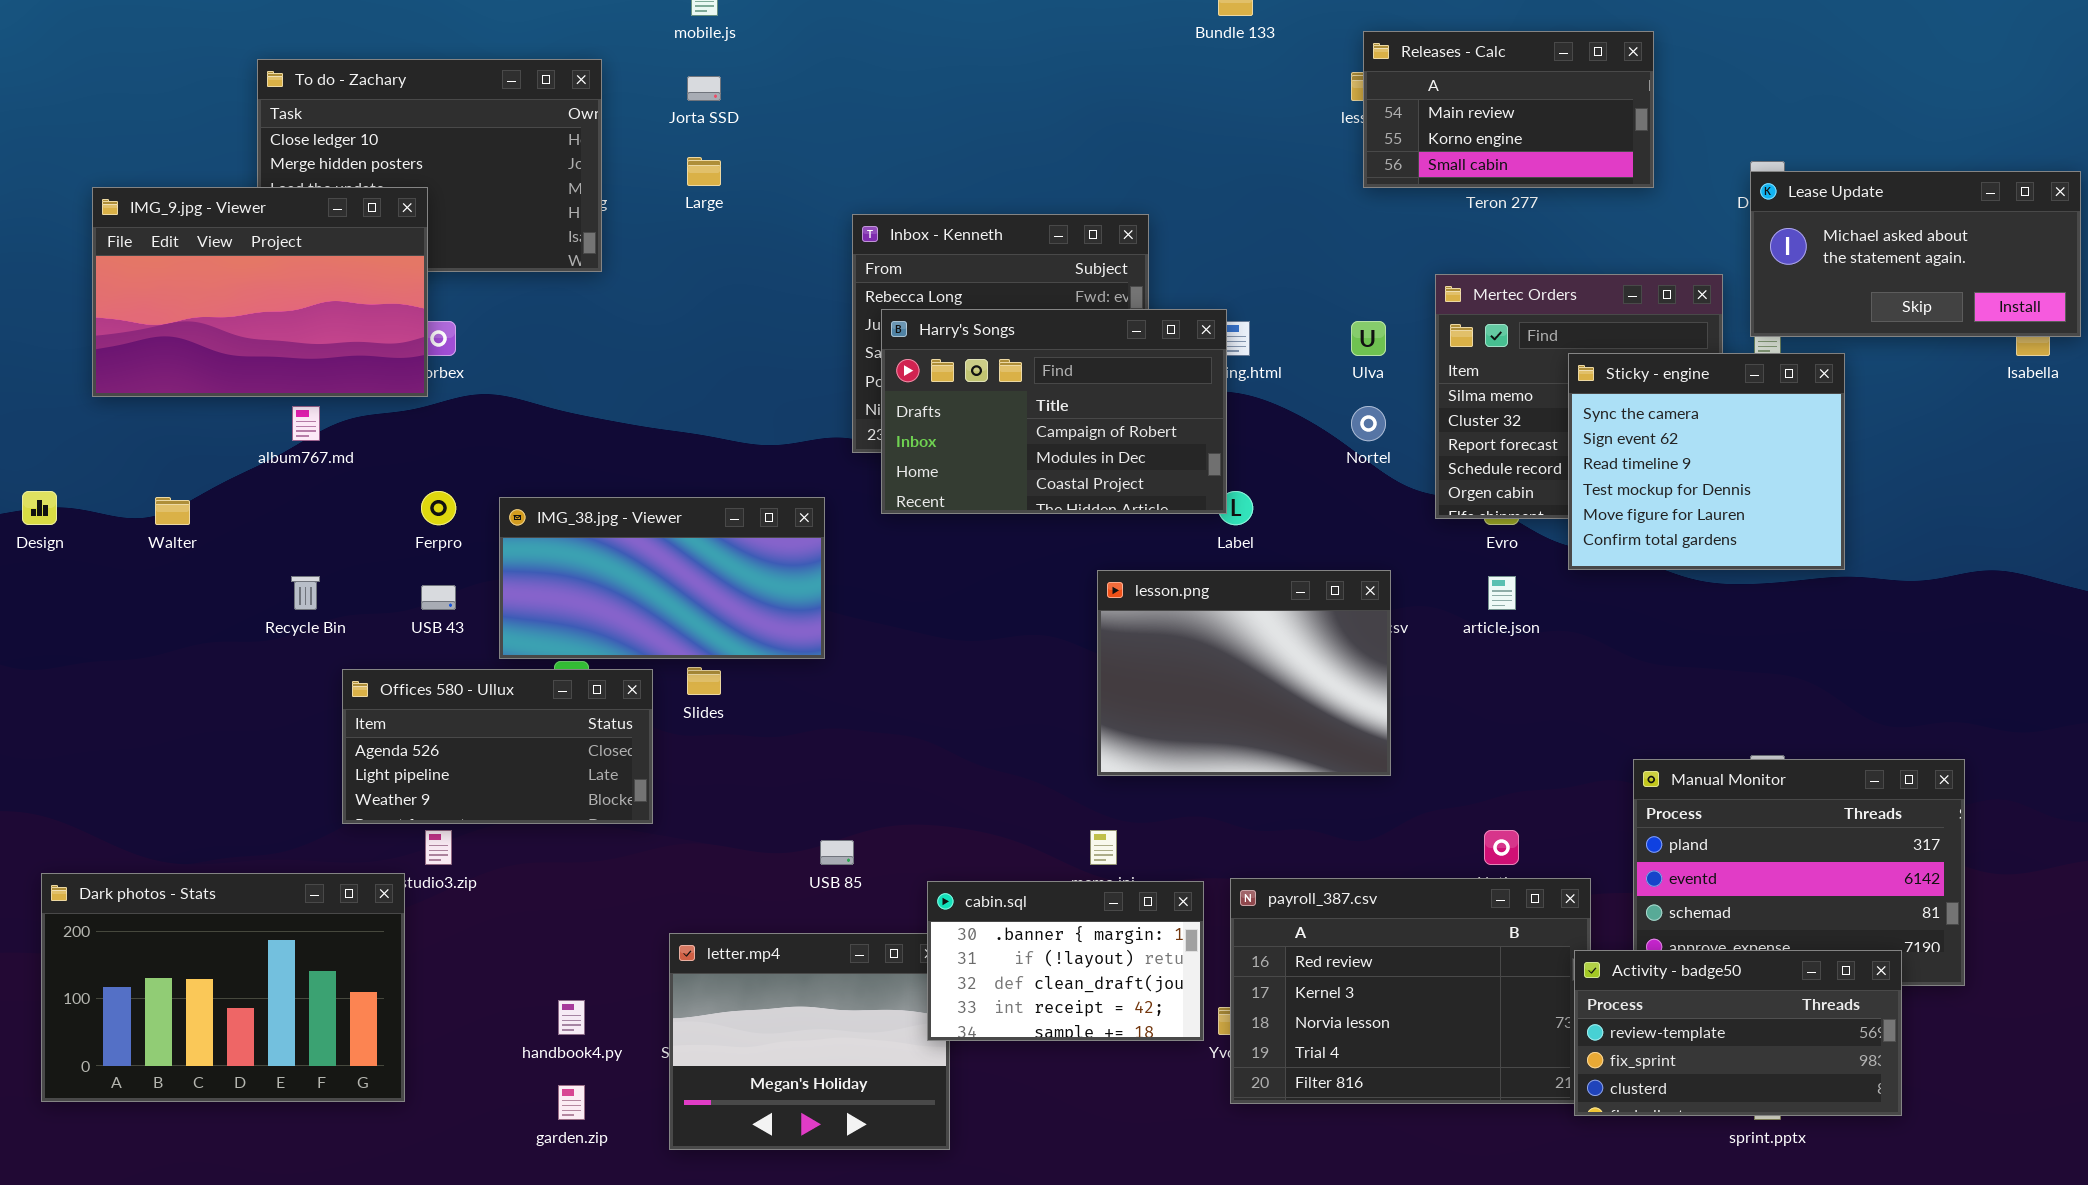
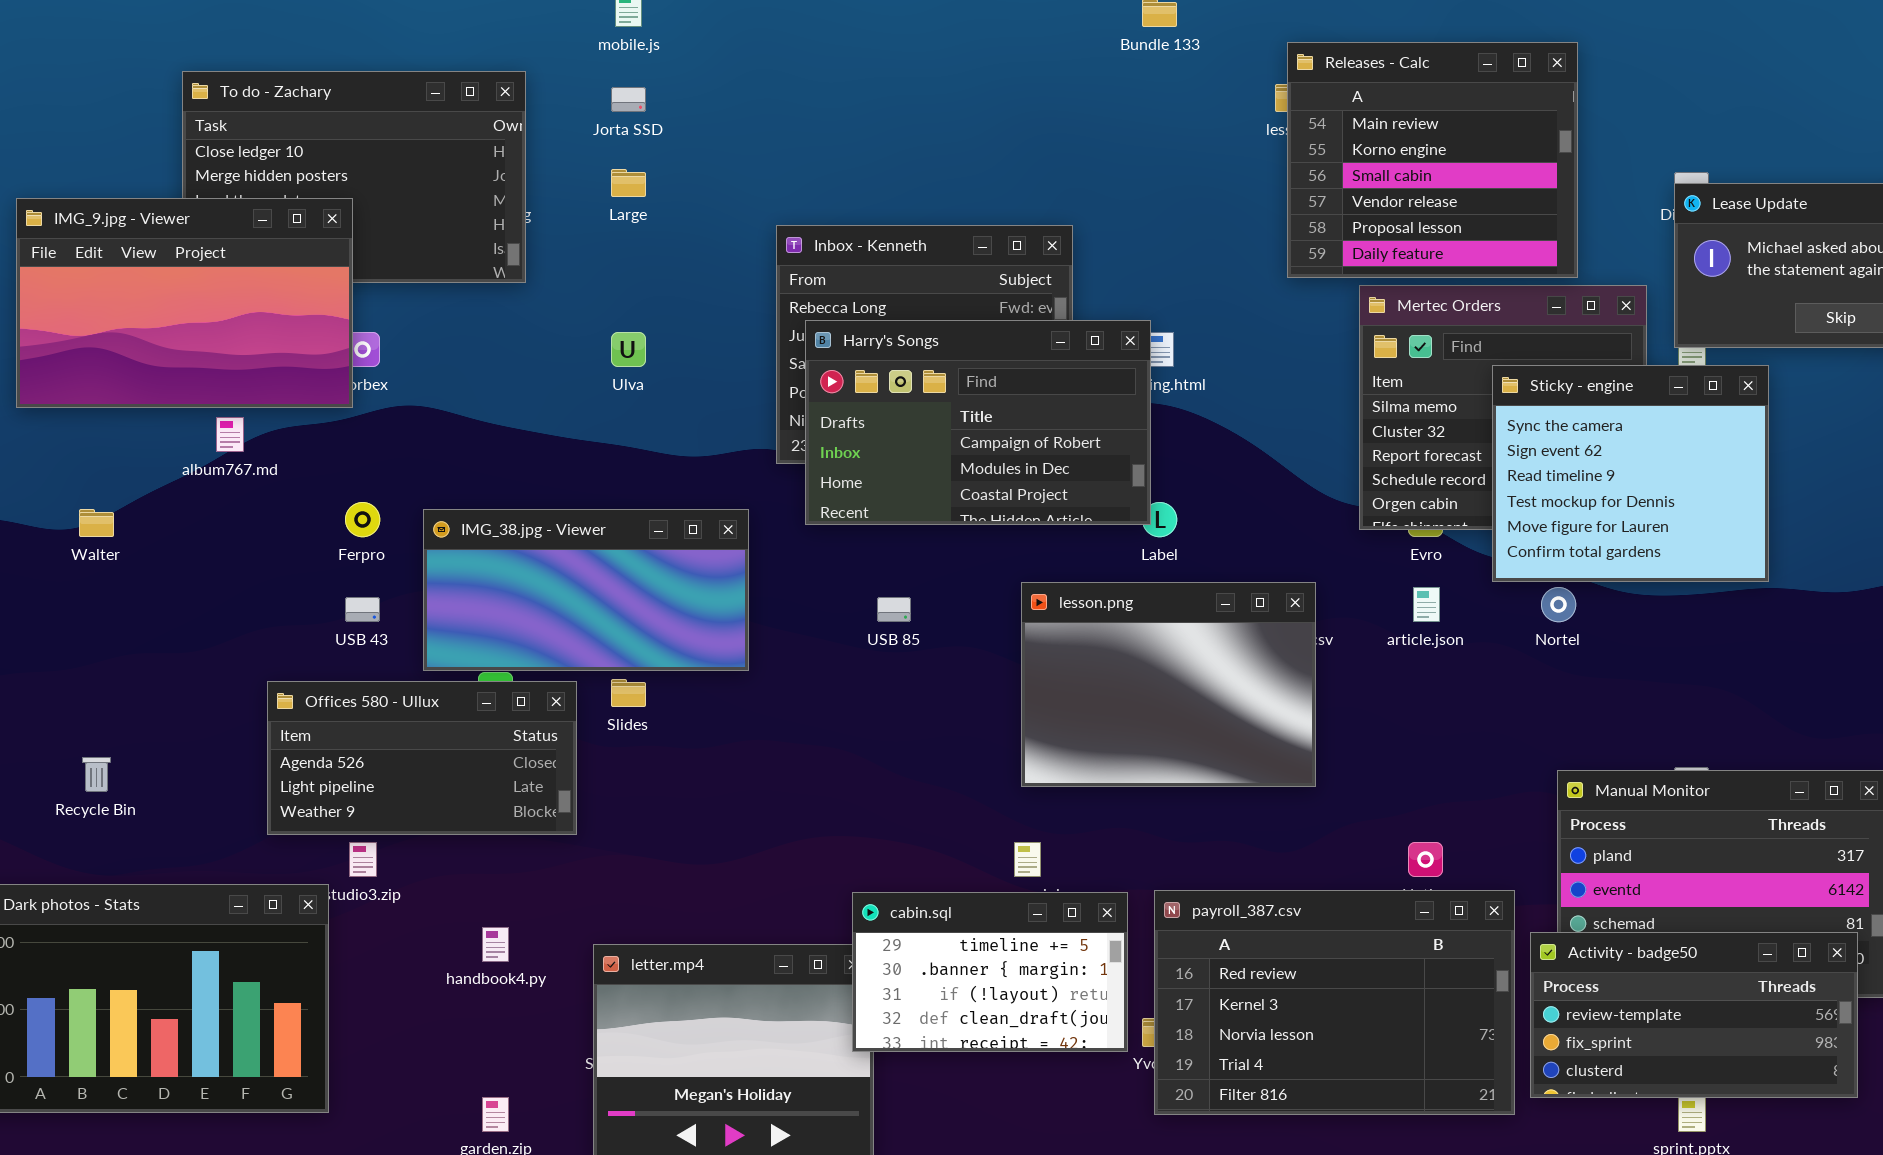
Releases - Calc: [1363,31,1654,188] -> [1287,42,1578,278], resized
Ulva: [1351,321,1386,356] -> [611,332,646,367], moved
Nortel: [1351,406,1386,441] -> [1541,587,1576,622], moved
Recycle Bin: [291,576,320,610] -> [82,757,111,792], moved
USB 85: [820,840,854,865] -> [877,597,911,622], moved
cabin.sql: [927,881,1204,1041] -> [852,892,1128,1052], scrolled up 1 row
Activity - badge50: [1574,950,1902,1116] -> [1530,932,1858,1098], moved
handbook4.py: [558,1000,585,1035] -> [482,927,509,962], moved

